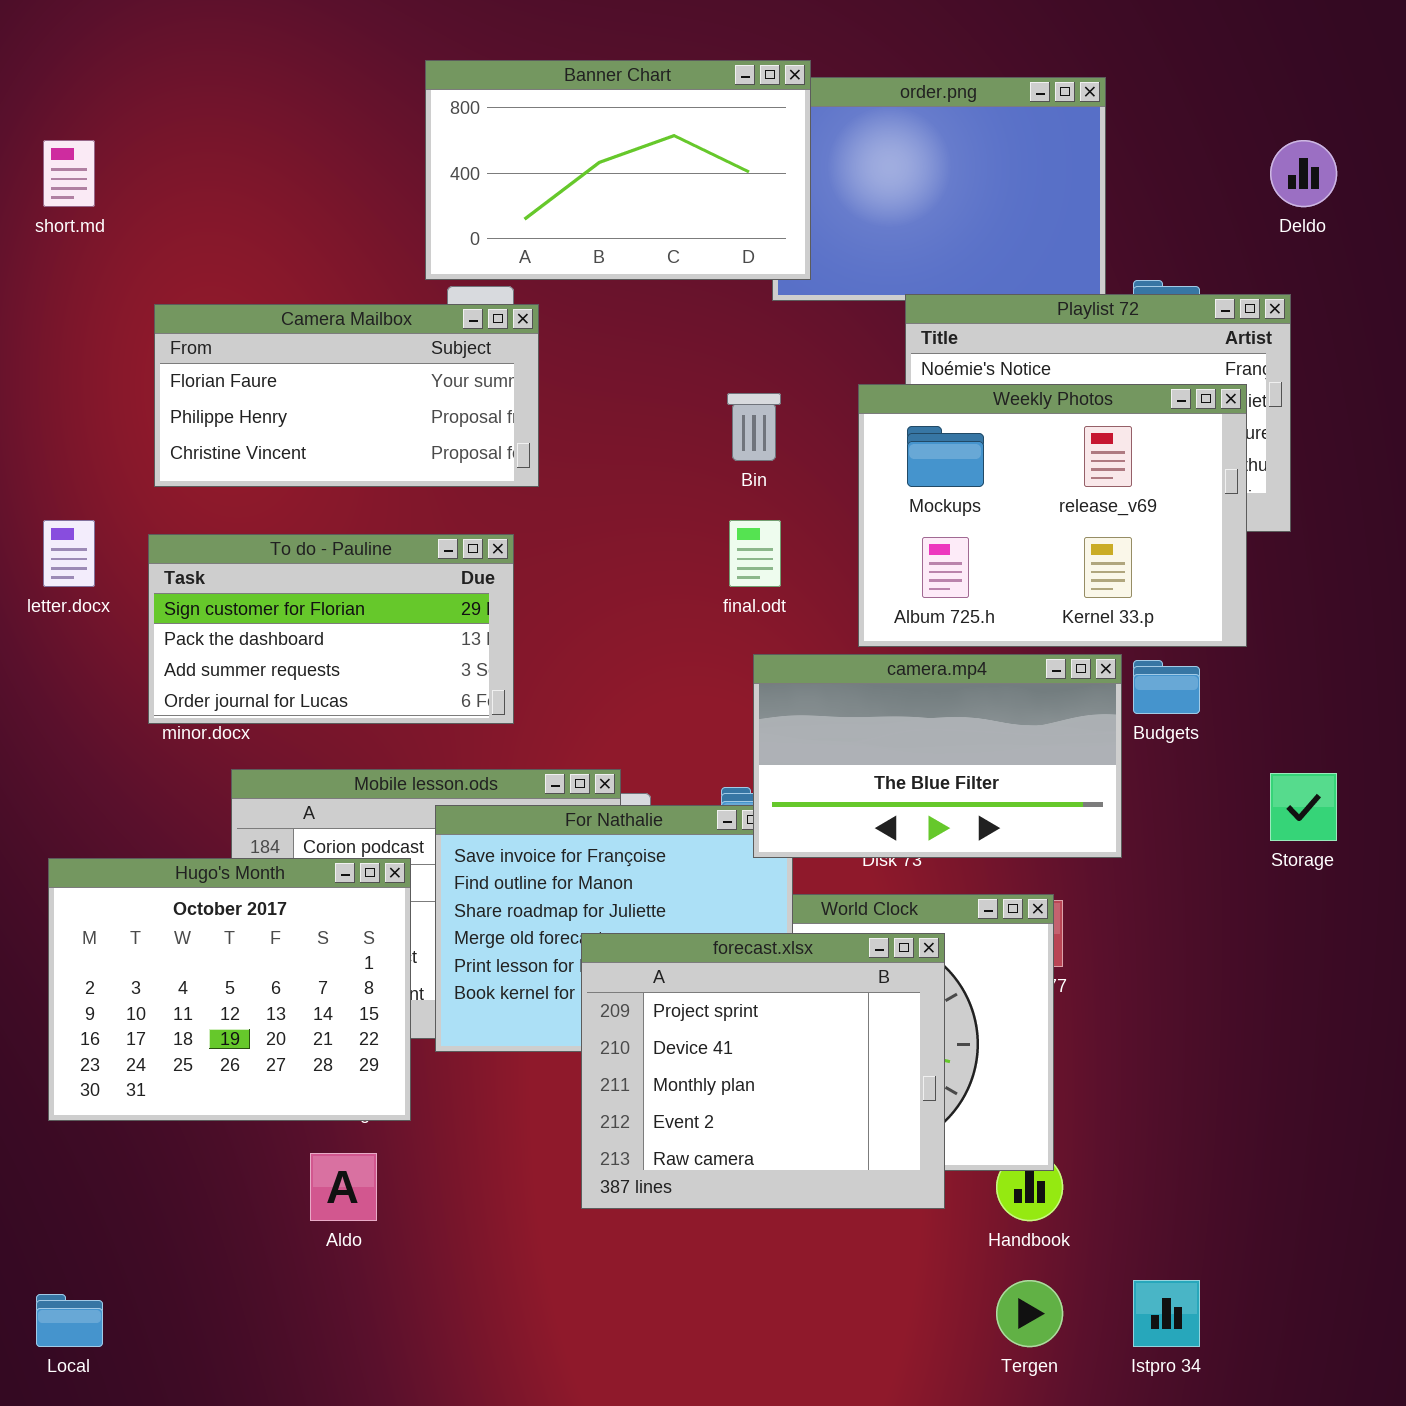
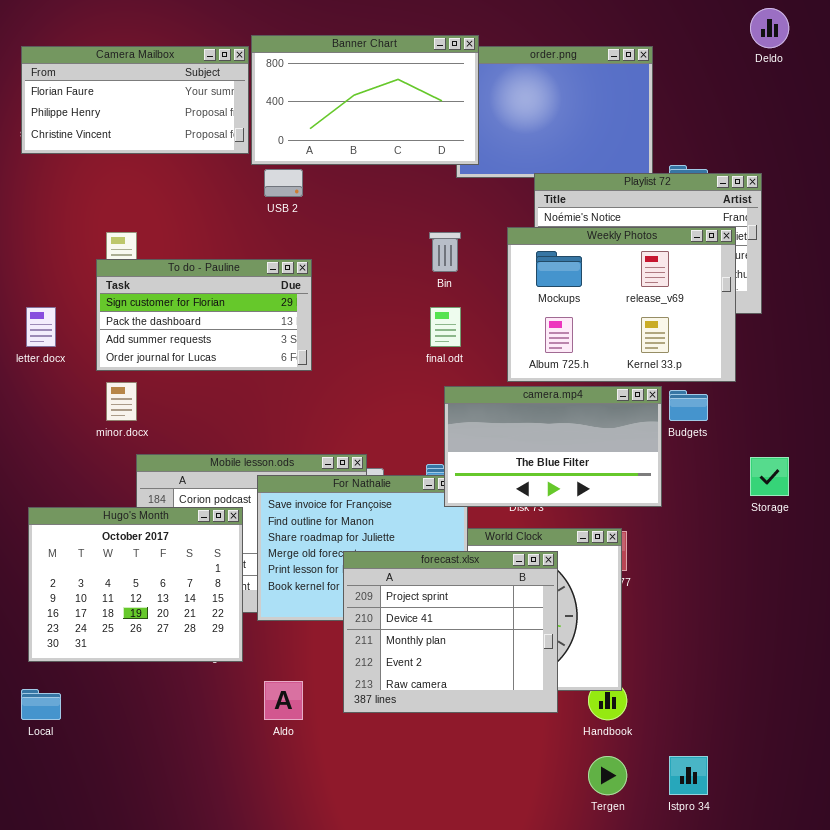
Deldo: [1270,140,1337,207] -> [750,8,789,48], moved
Camera Mailbox: [154,304,539,487] -> [21,46,249,154], moved
To do - Pauline: [148,534,514,724] -> [96,259,312,371], moved
Aldo: [310,1153,377,1221] -> [264,681,303,720], moved
Local: [36,1294,103,1347] -> [21,689,61,720], moved

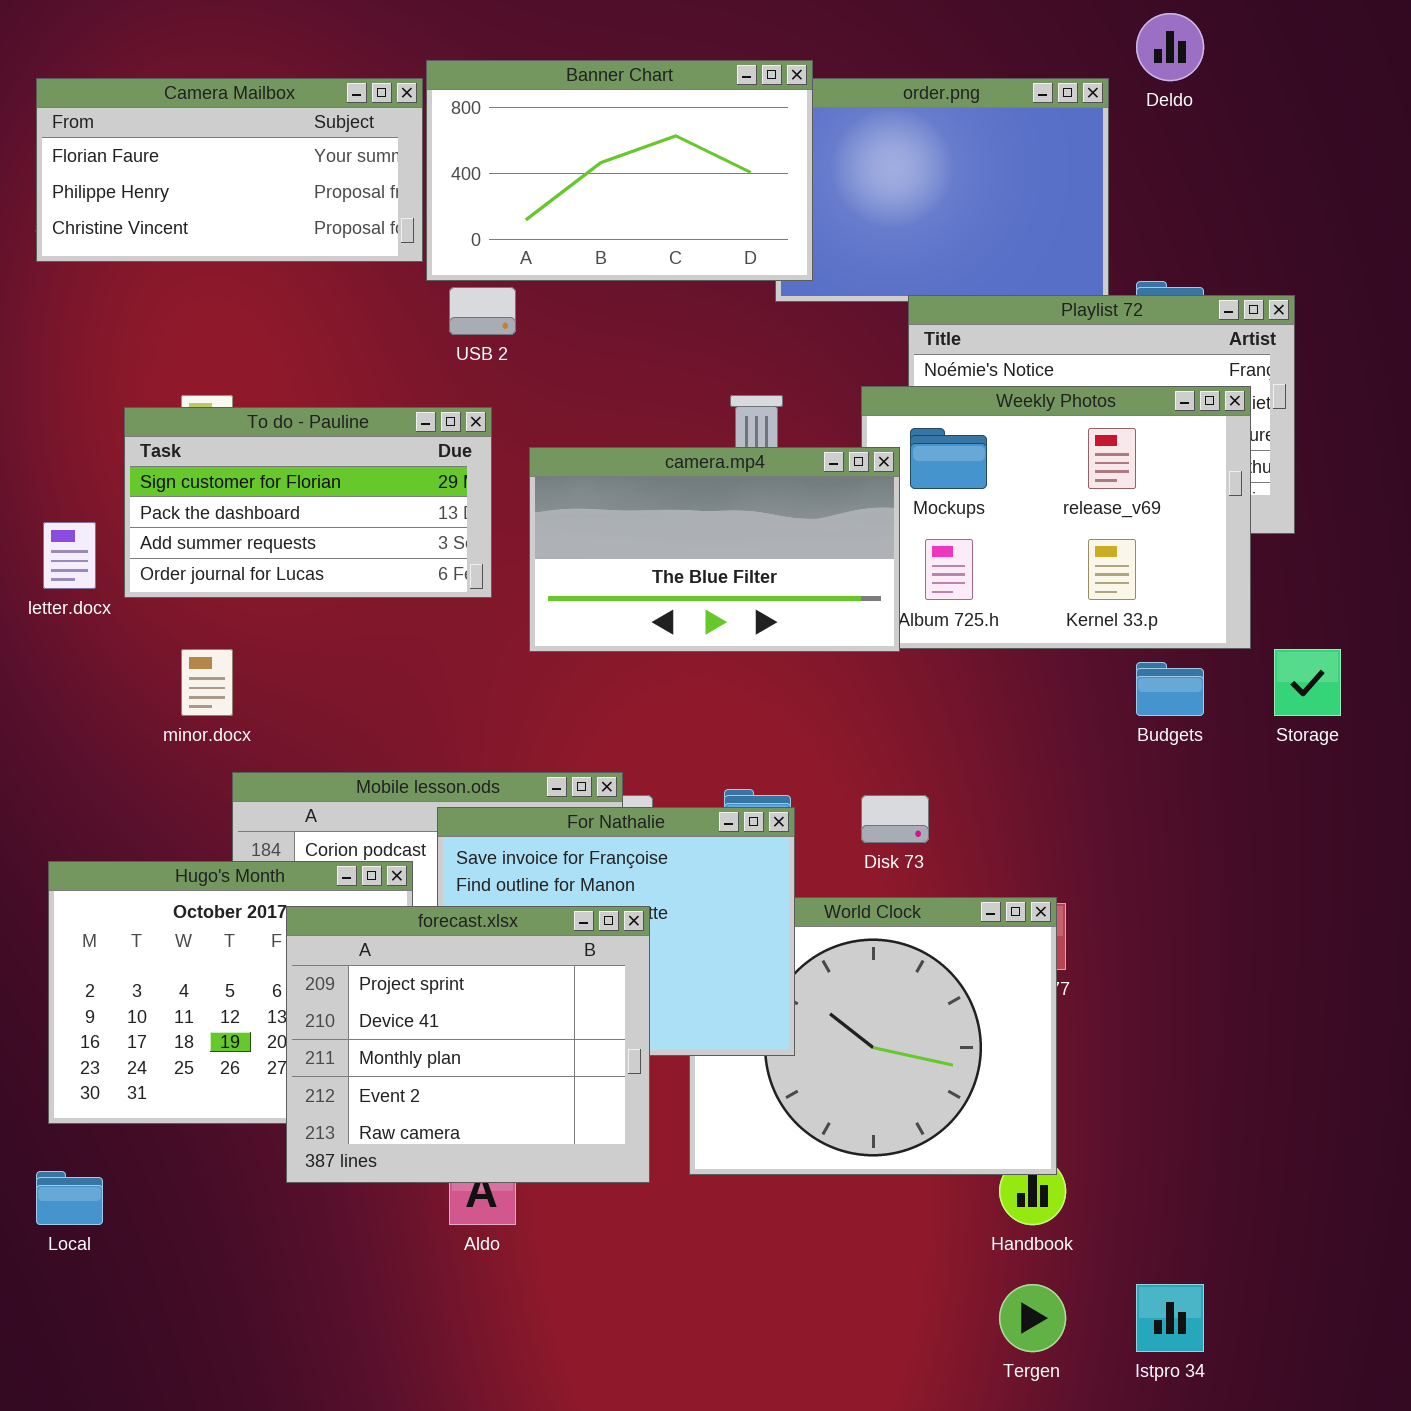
Deldo: [750,8,789,48] -> [1136,13,1204,81], moved
To do - Pauline: [96,259,312,371] -> [124,407,492,598], moved
camera.mp4: [444,386,662,507] -> [529,447,900,652], moved
Storage: [750,457,789,496] -> [1274,649,1341,716], moved
forecast.xlsx: [343,551,558,713] -> [286,906,650,1183], moved

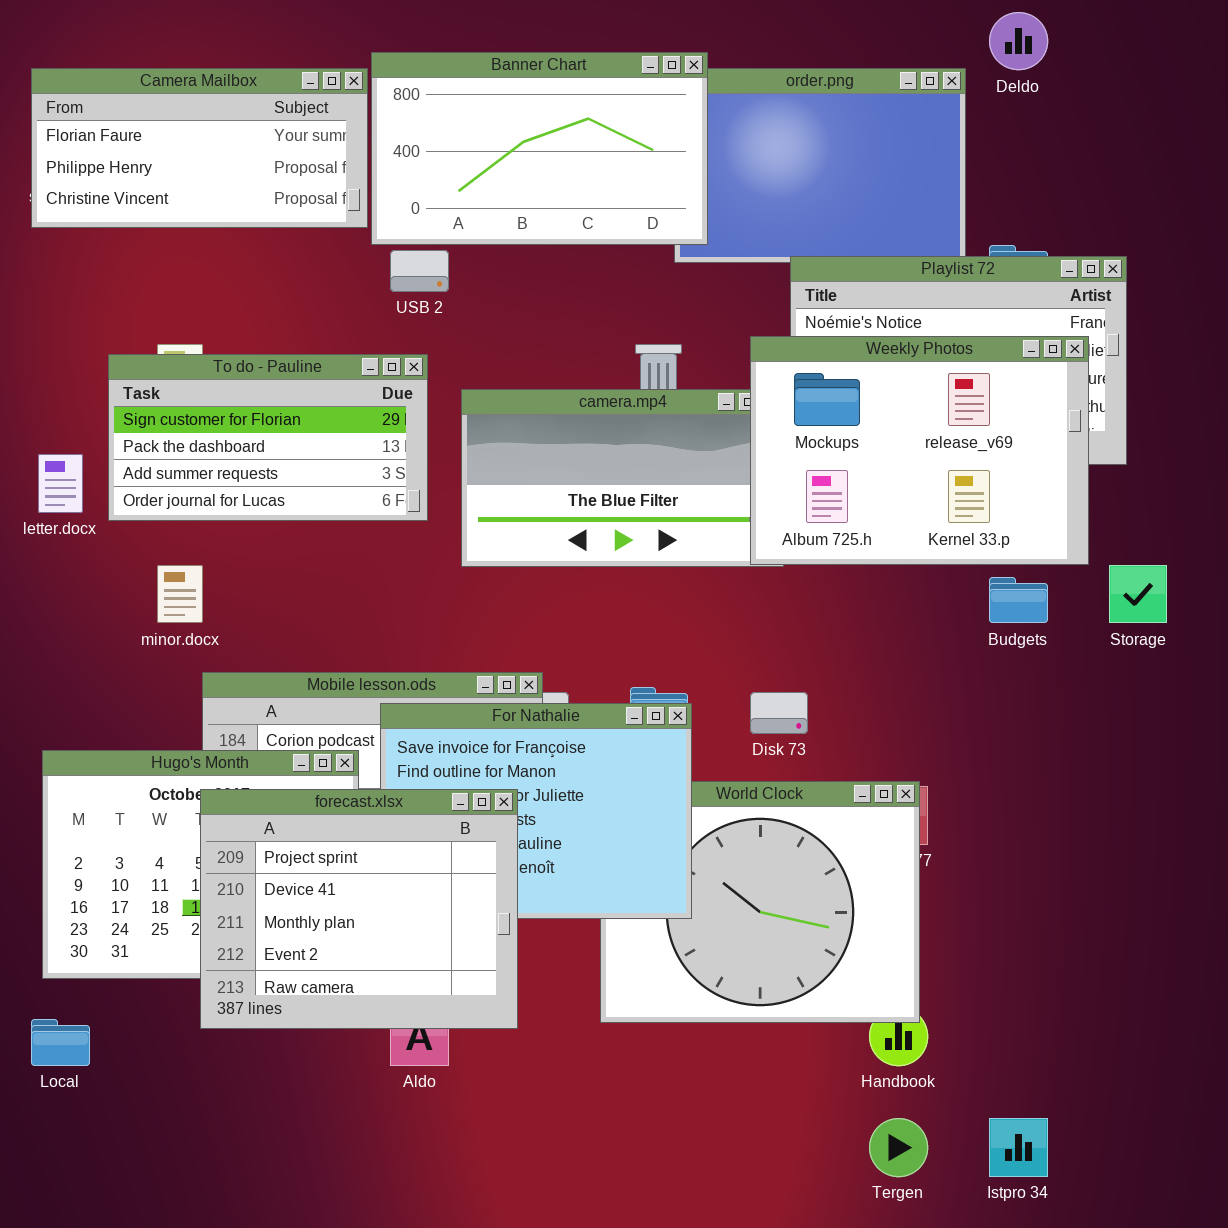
Weekly Photos: [861,386,1251,649] -> [750,336,1089,565], raised
forecast.xlsx: [286,906,650,1183] -> [200,789,518,1029], moved

